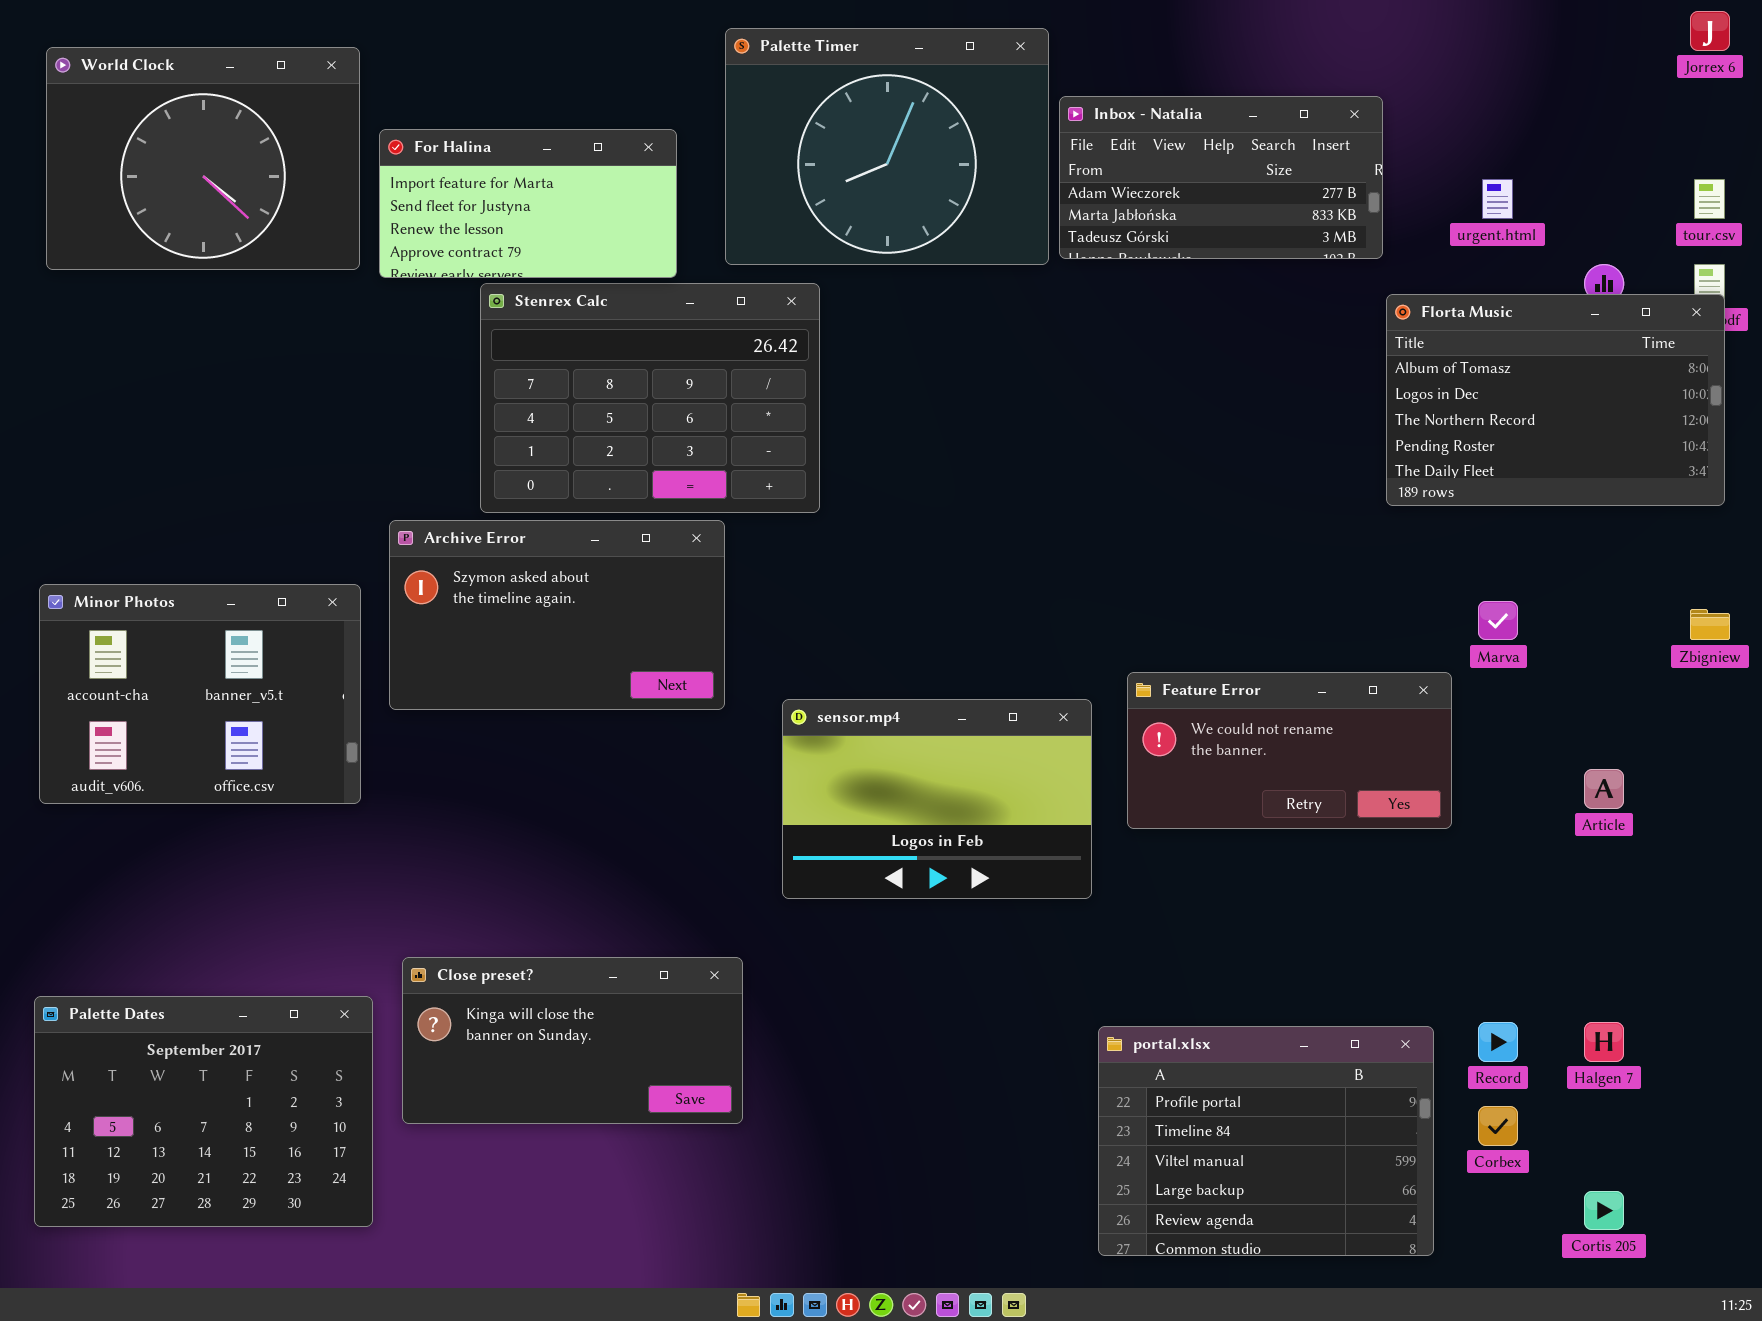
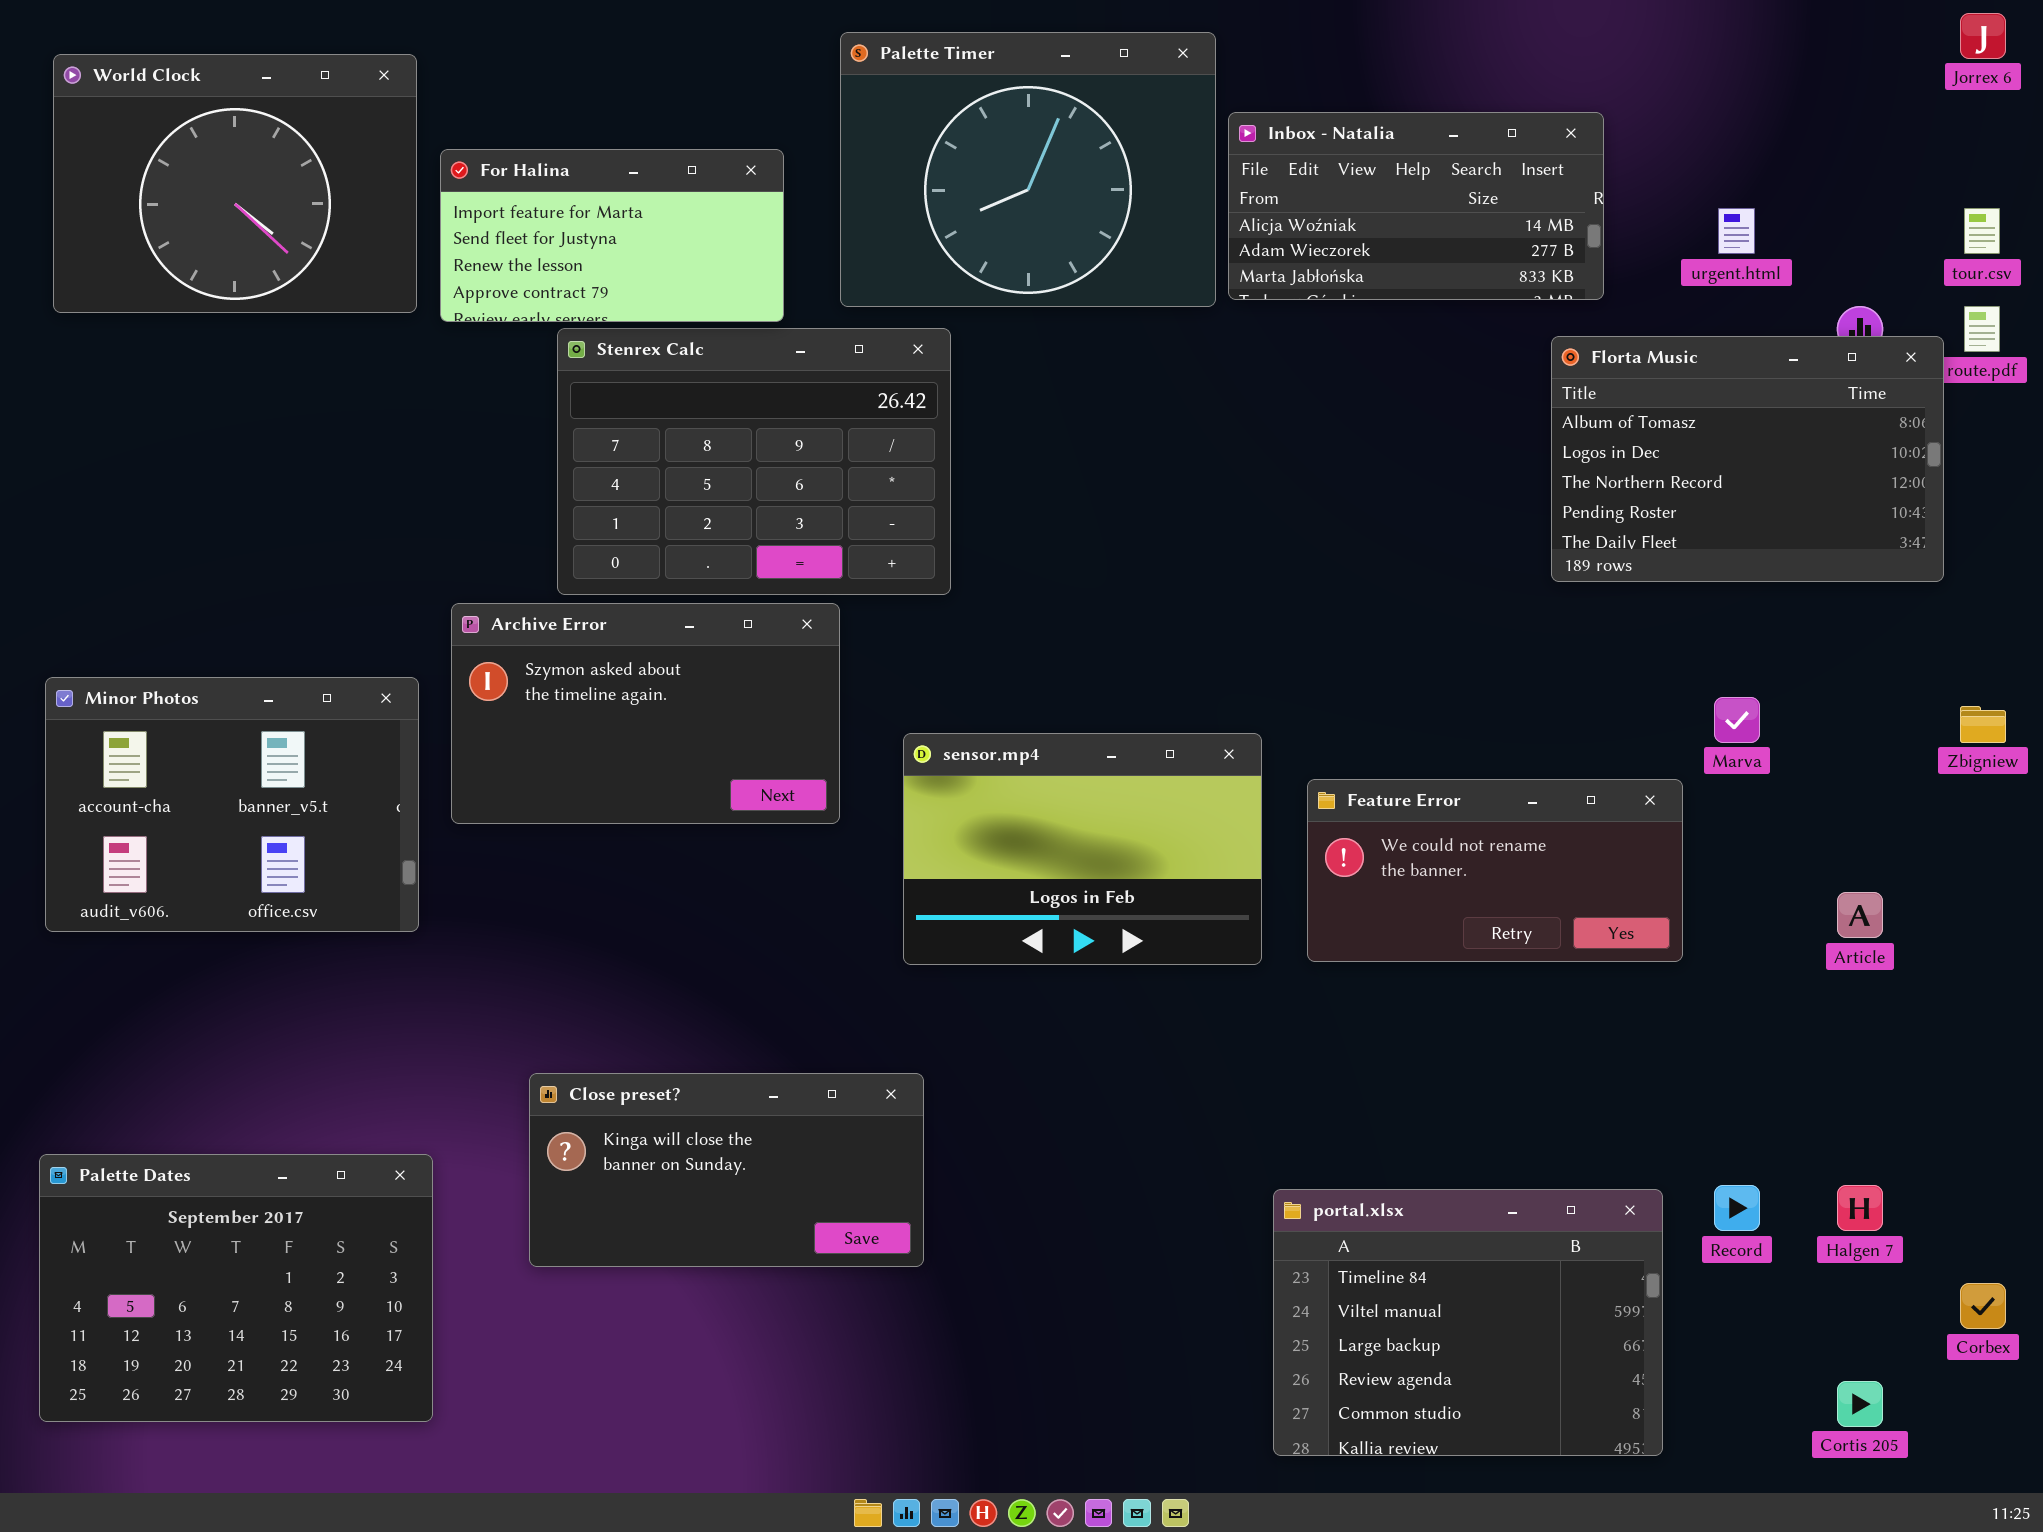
Inbox - Natalia: [1059,96,1383,259] -> [1228,112,1604,300], scrolled up 1 row
Florta Music: [1386,294,1725,506] -> [1551,336,1944,582], moved
sensor.mp4: [782,699,1092,899] -> [903,733,1262,965], moved
Close preset?: [402,957,743,1124] -> [529,1073,924,1267], moved
portal.xlsx: [1098,1026,1434,1256] -> [1273,1189,1663,1456], scrolled down 1 row
Corbex: [1478,1106,1518,1146] -> [1960,1283,2006,1329], moved

